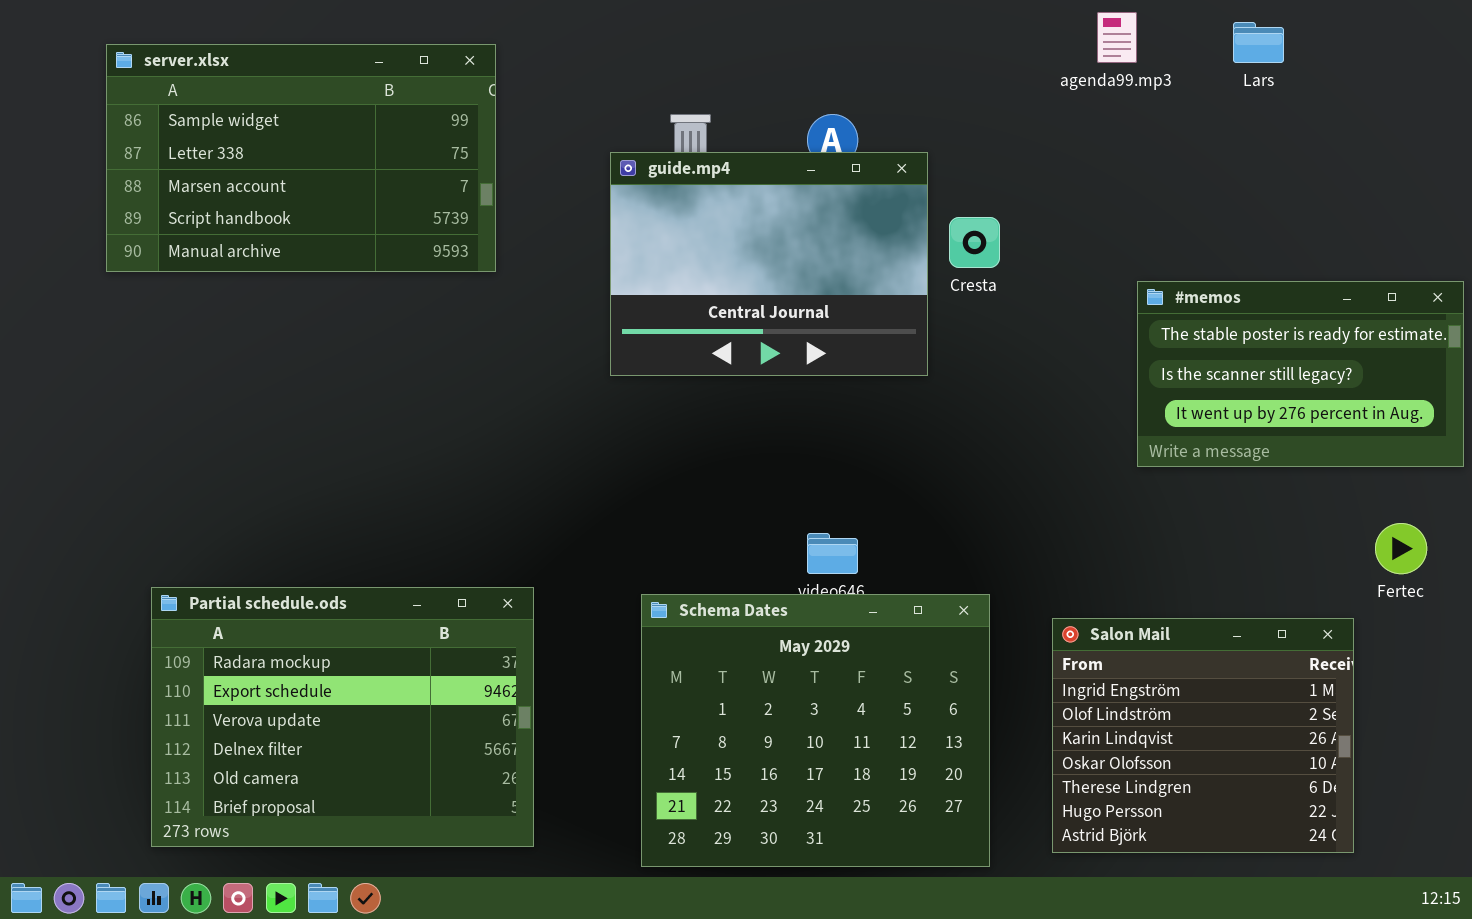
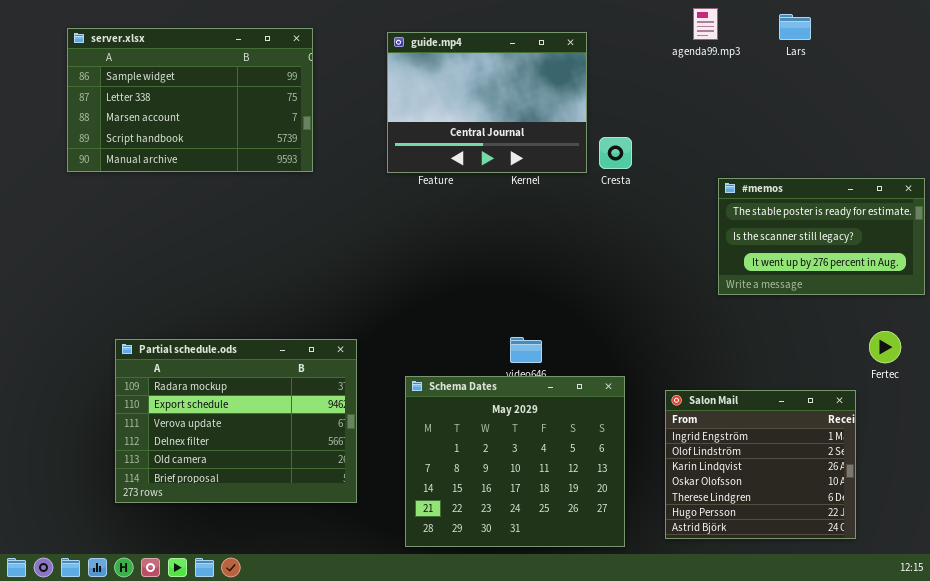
guide.mp4: [610,152,928,376] -> [387,32,587,173], moved
Partial schedule.ods: [151,587,534,847] -> [115,339,357,503], moved

